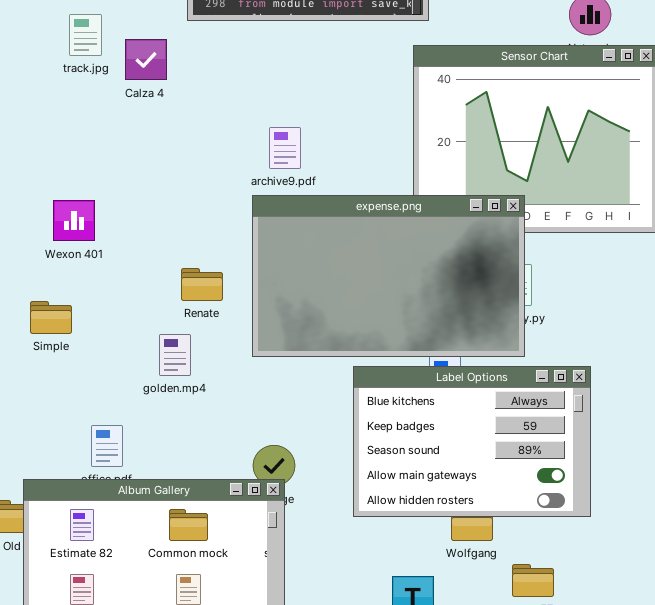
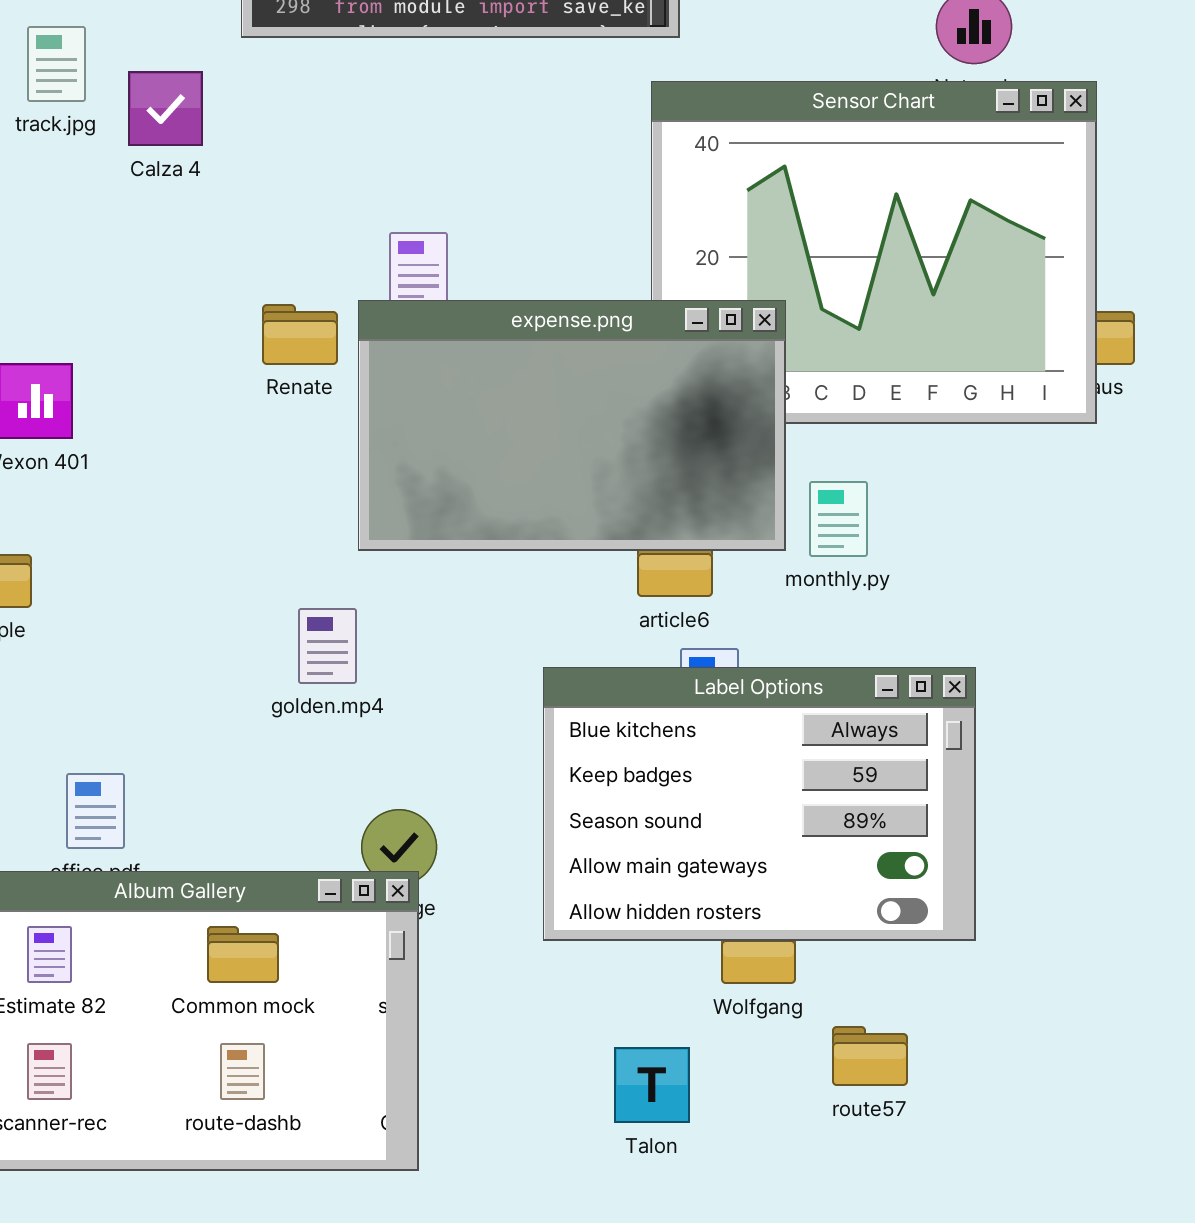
expense.png: [252,195,525,357] -> [358,300,786,551], moved, resized
Renate: [181,268,223,301] -> [262,304,338,365], moved
golden.mp4: [159,334,191,376] -> [298,608,357,684], moved

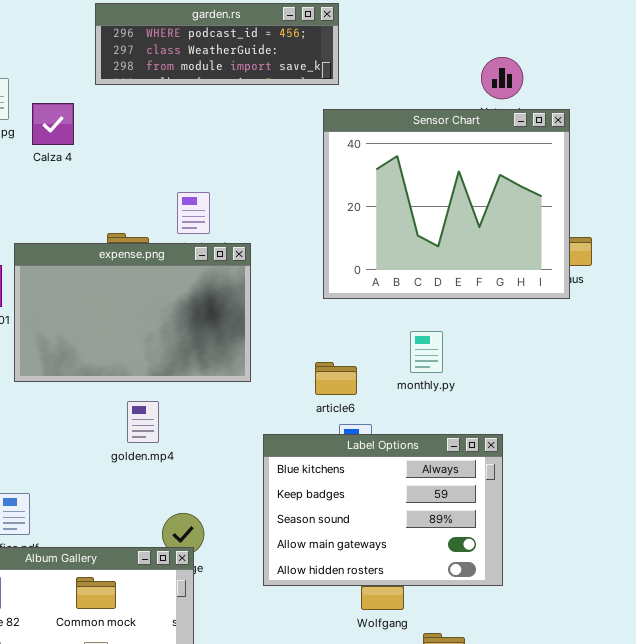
expense.png: [358,300,786,551] -> [14,243,251,382], moved

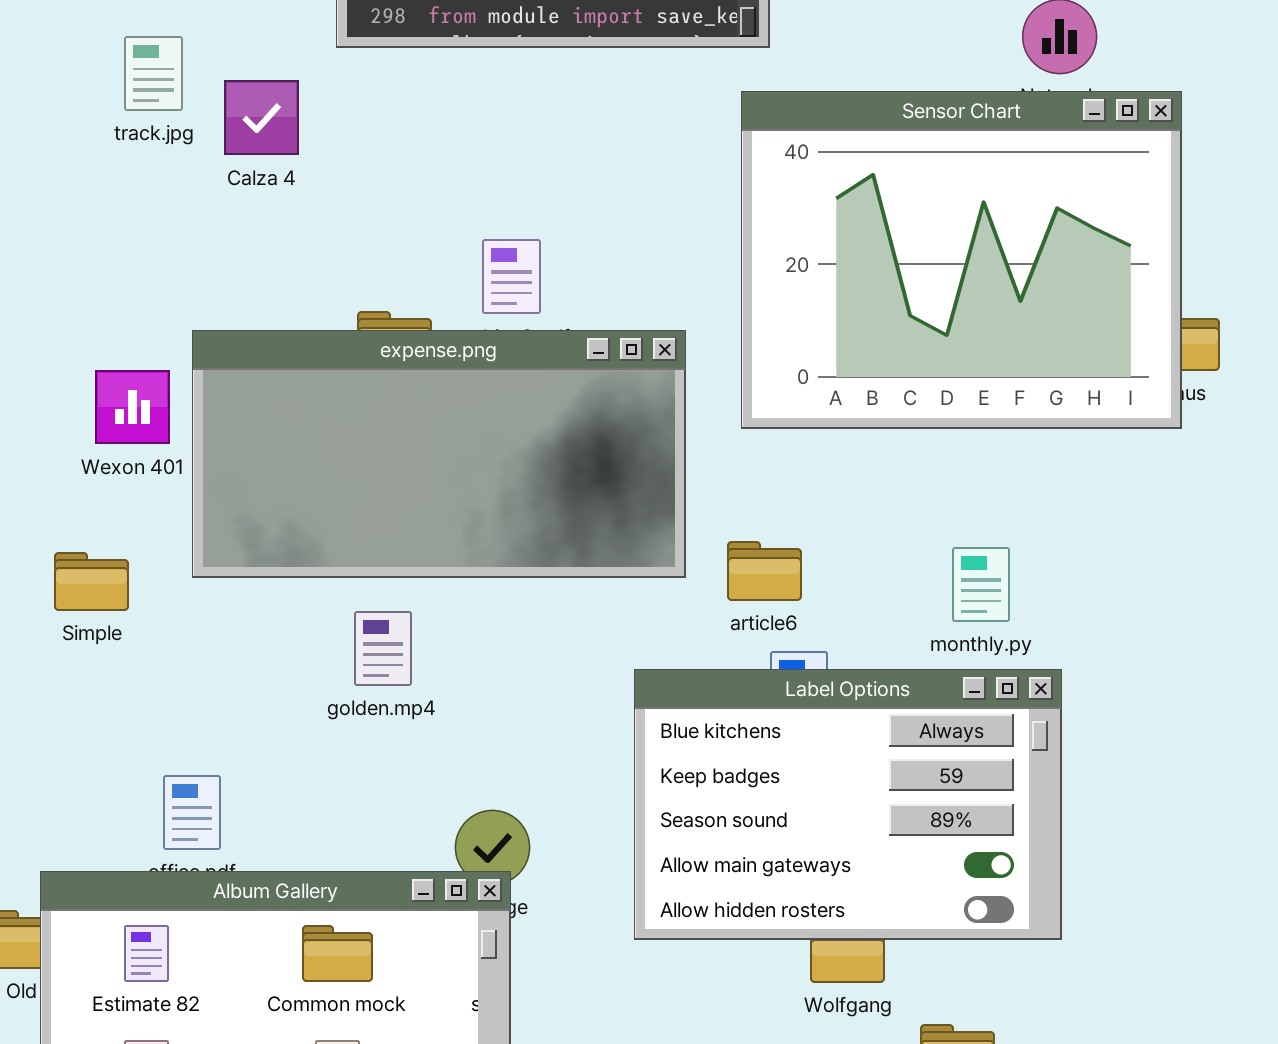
expense.png: [14,243,251,382] -> [192,330,686,578], resized
monthly.py: [410,331,443,373] -> [952,547,1010,622], moved
golden.mp4: [127,401,159,443] -> [354,611,412,686], moved

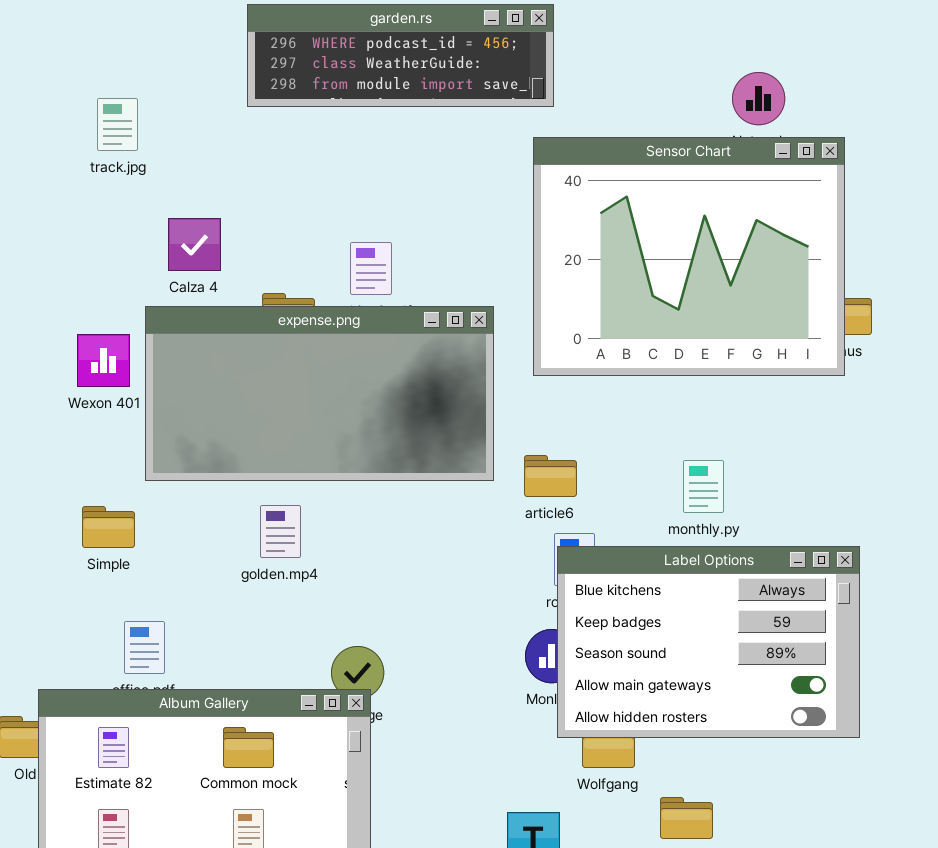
Calza 4: [224,80,299,155] -> [168,218,221,271], moved
Simple: [54,552,129,611] -> [82,506,135,548], moved
Label Options: [634,669,1062,940] -> [557,546,860,738], moved

